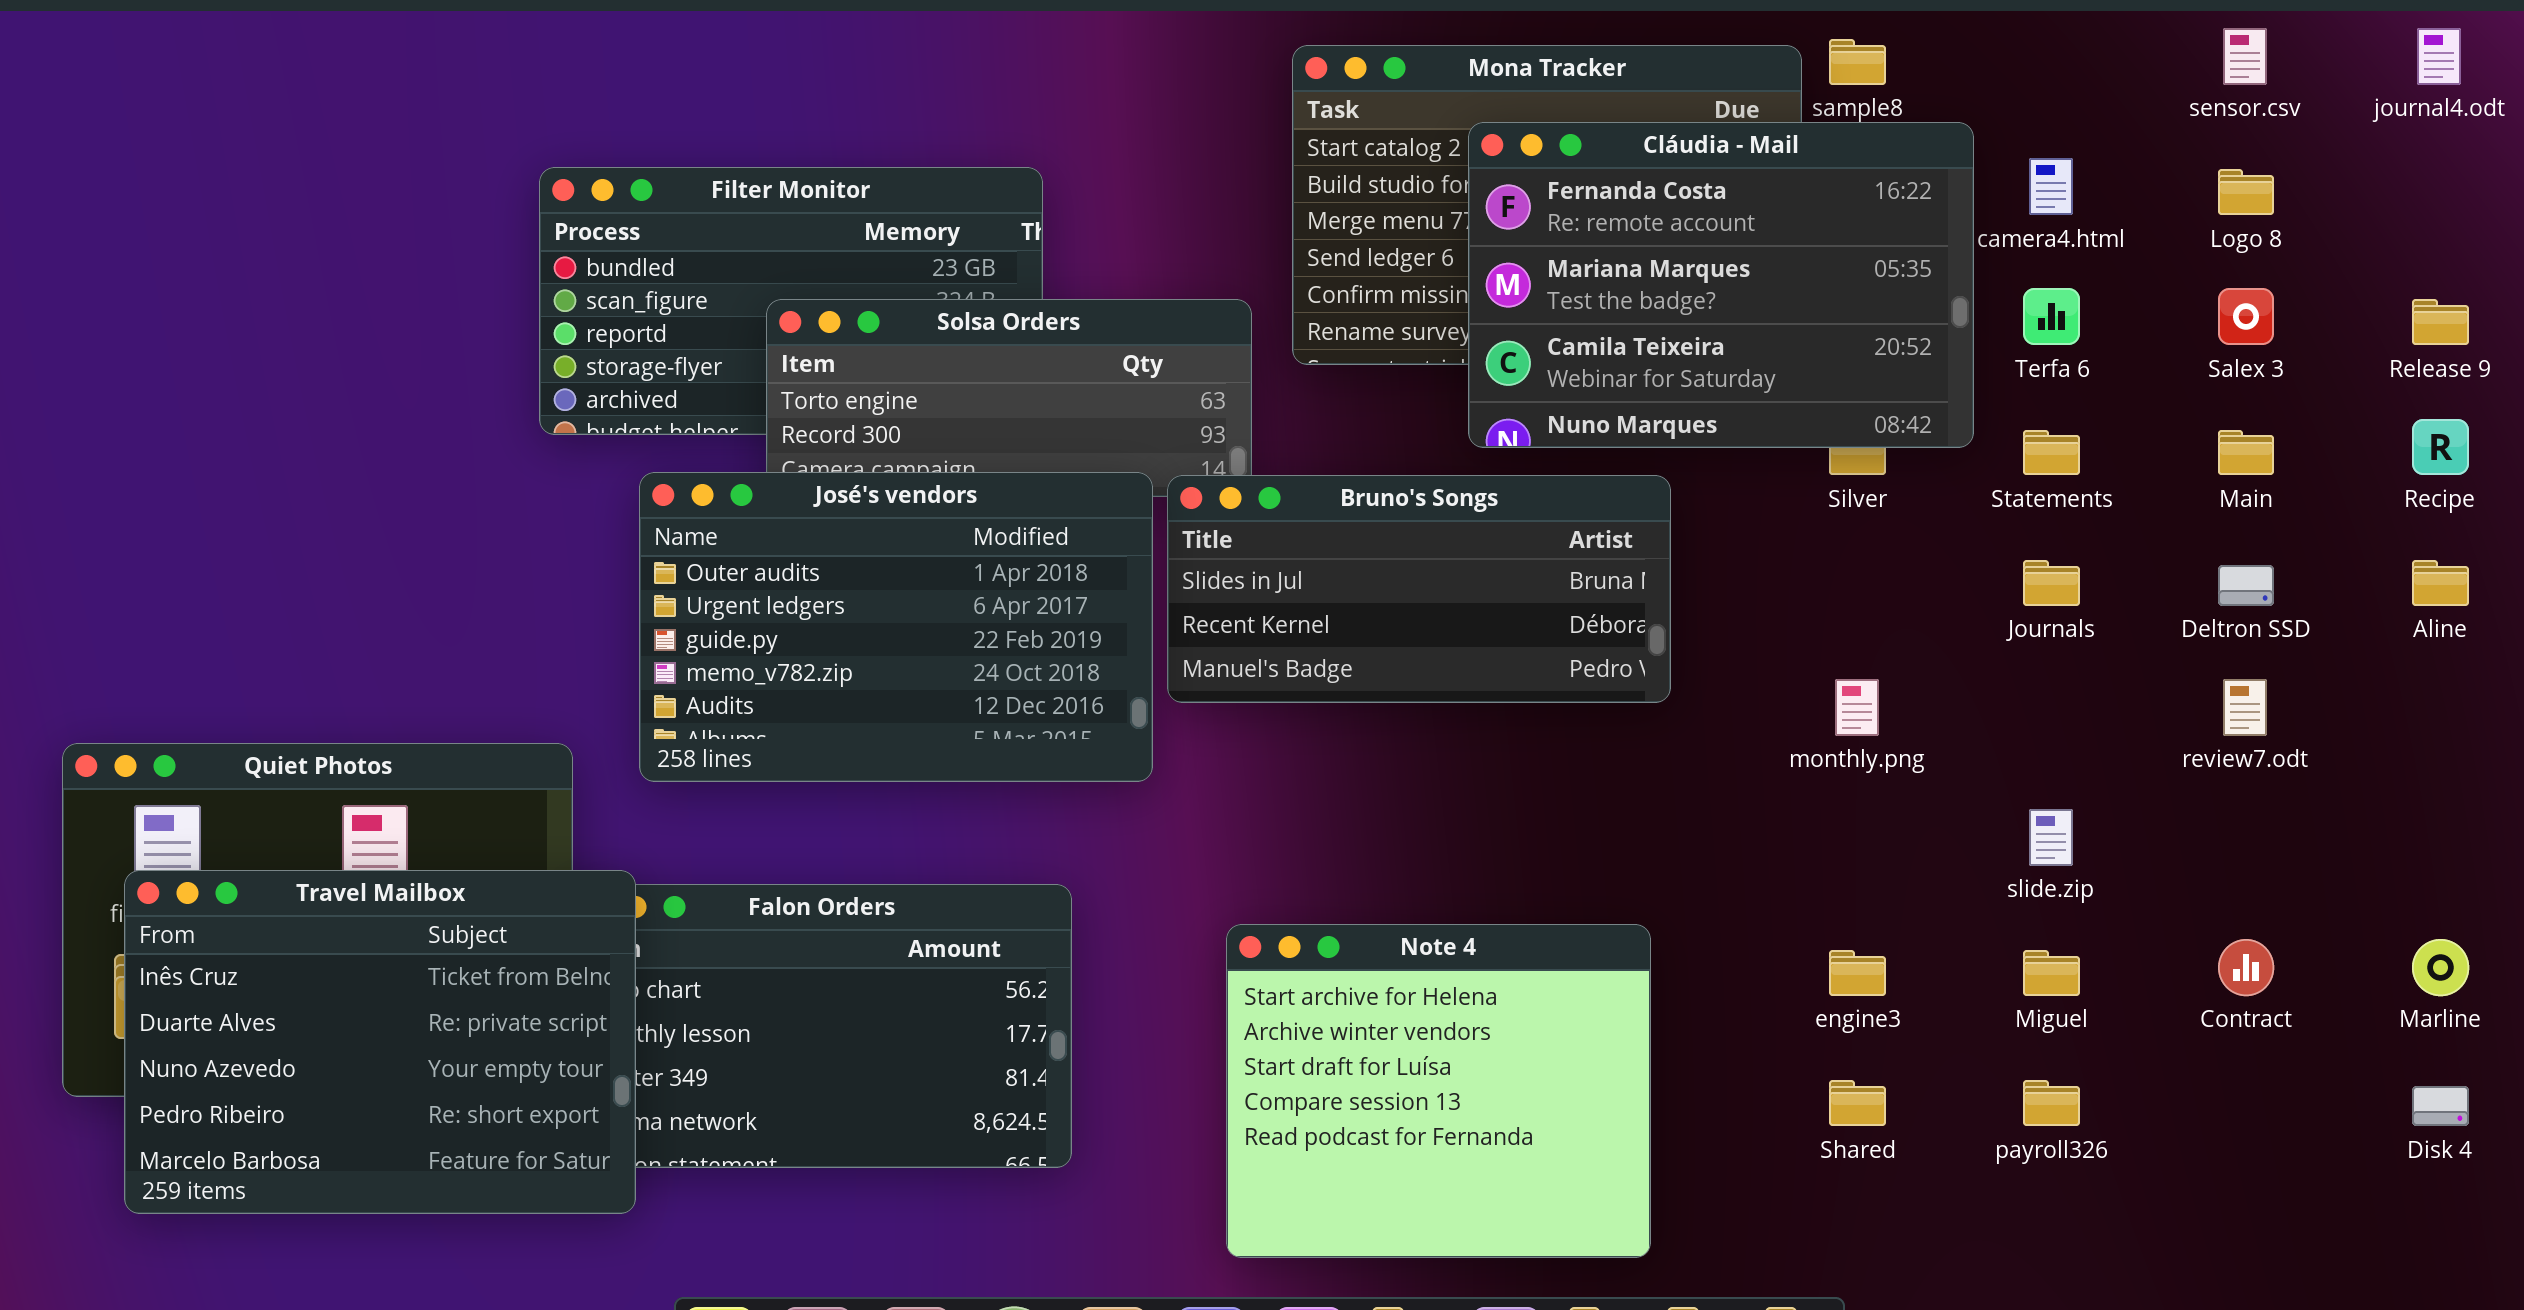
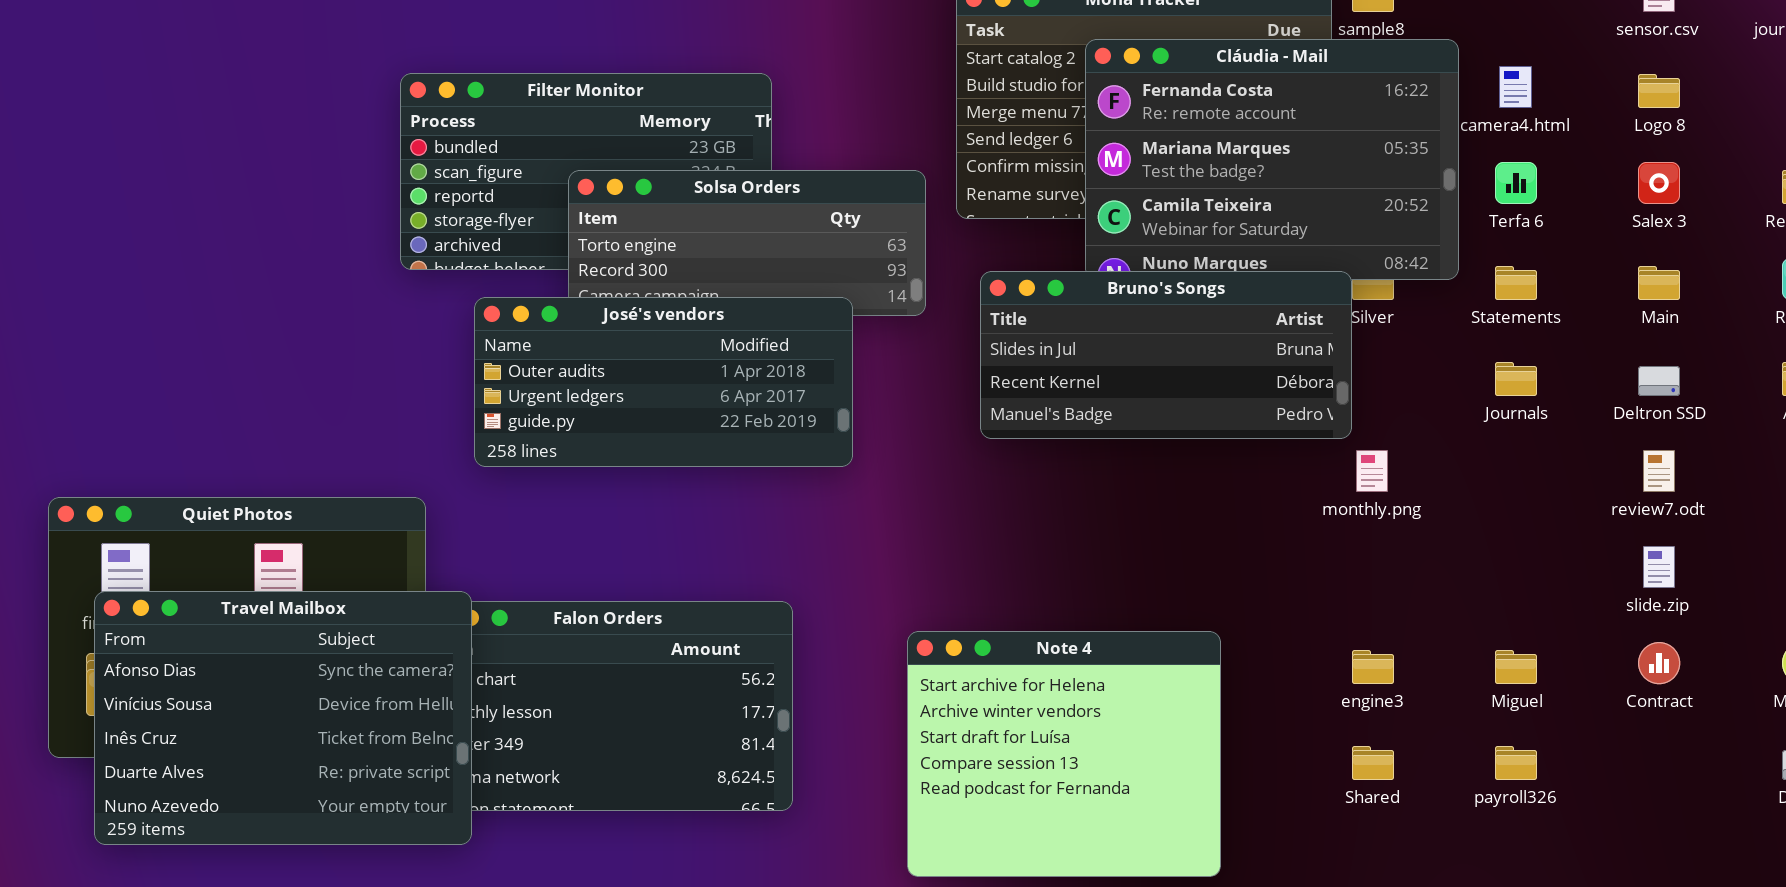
José's vendors: [639,472,1153,782] -> [474,297,853,467], resized
Bruno's Songs: [1167,475,1671,703] -> [980,271,1352,439], moved
slide.zip: [2029,809,2073,866] -> [1643,546,1675,588], moved
Travel Mailbox: [124,870,636,1214] -> [94,591,472,845], scrolled up 2 rows

